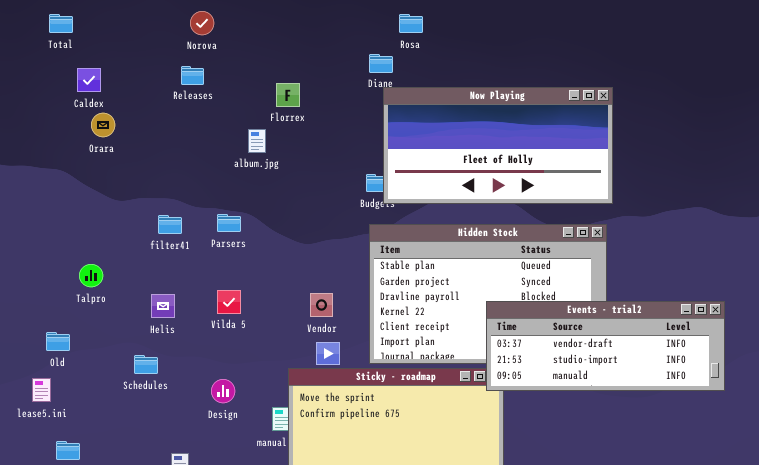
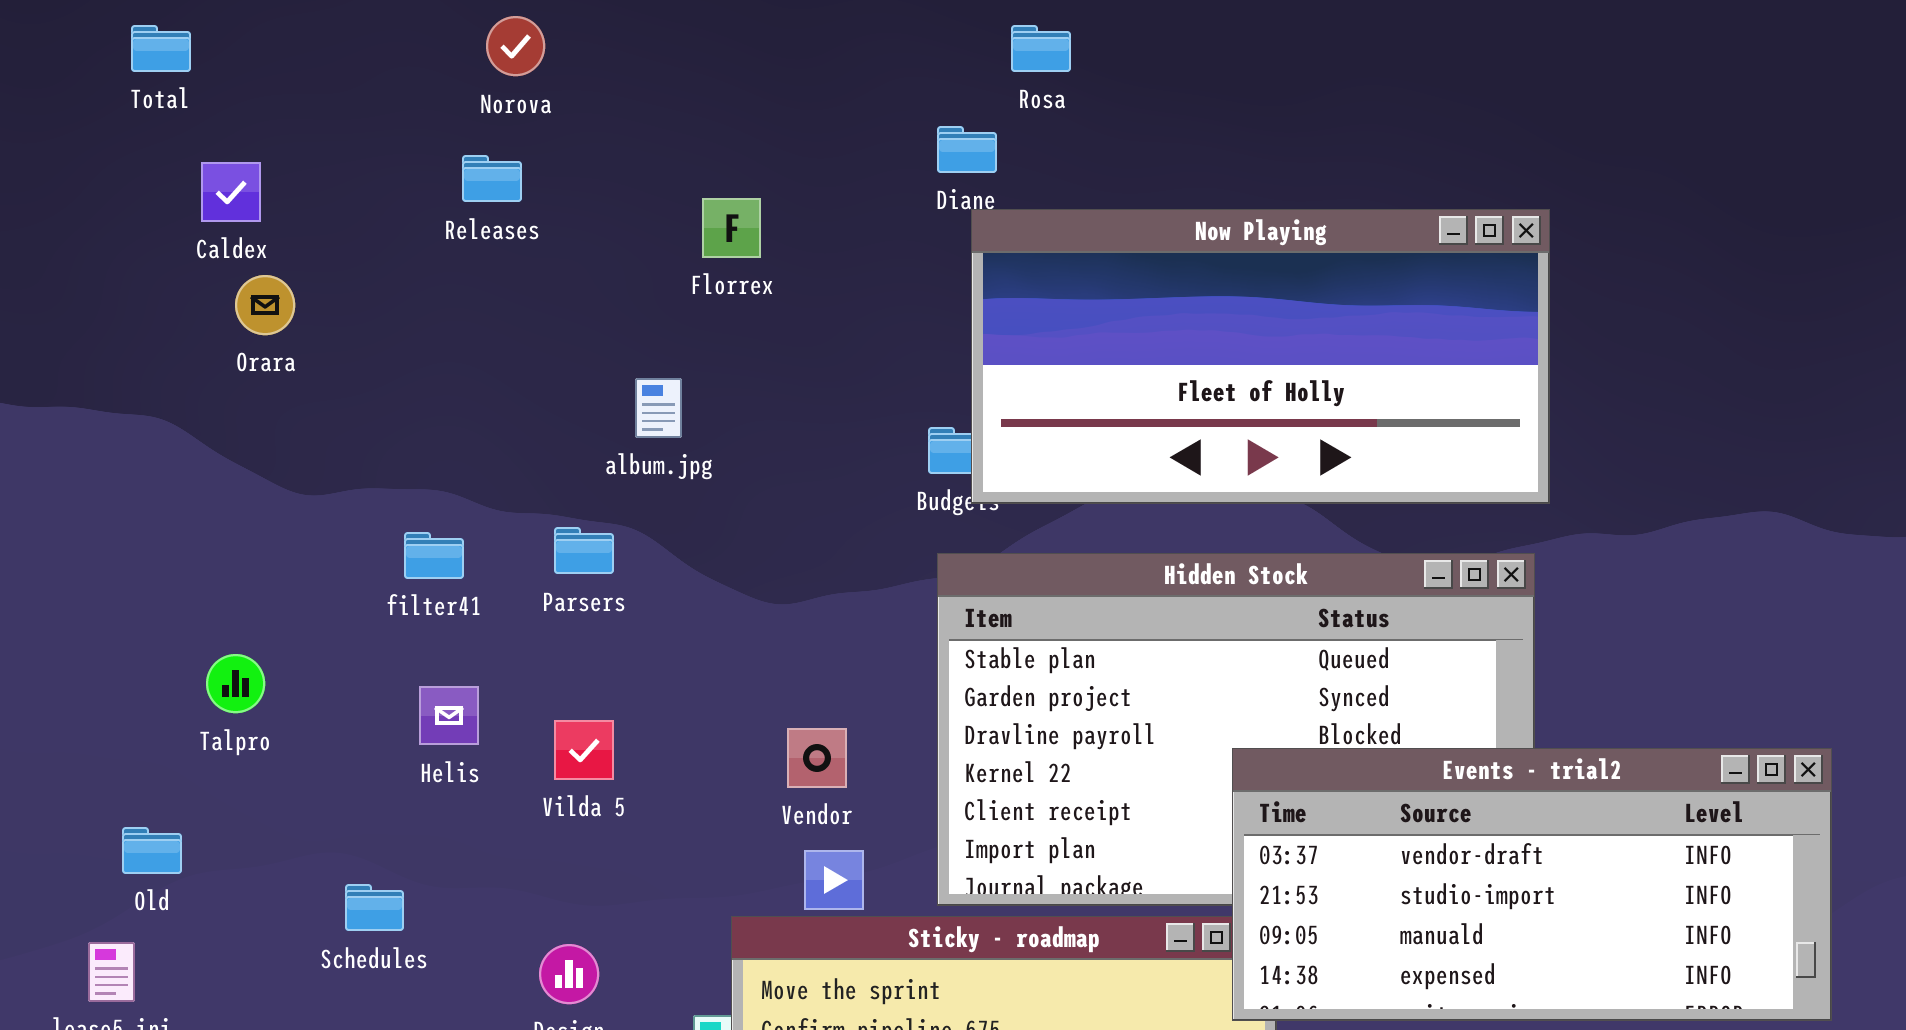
album.jpg: [248,129,266,153] -> [635,378,682,438], moved
Helis: [151,294,175,318] -> [419,686,479,745], moved
Events - trial2: [486,301,725,391] -> [1232,748,1832,1021], resized

